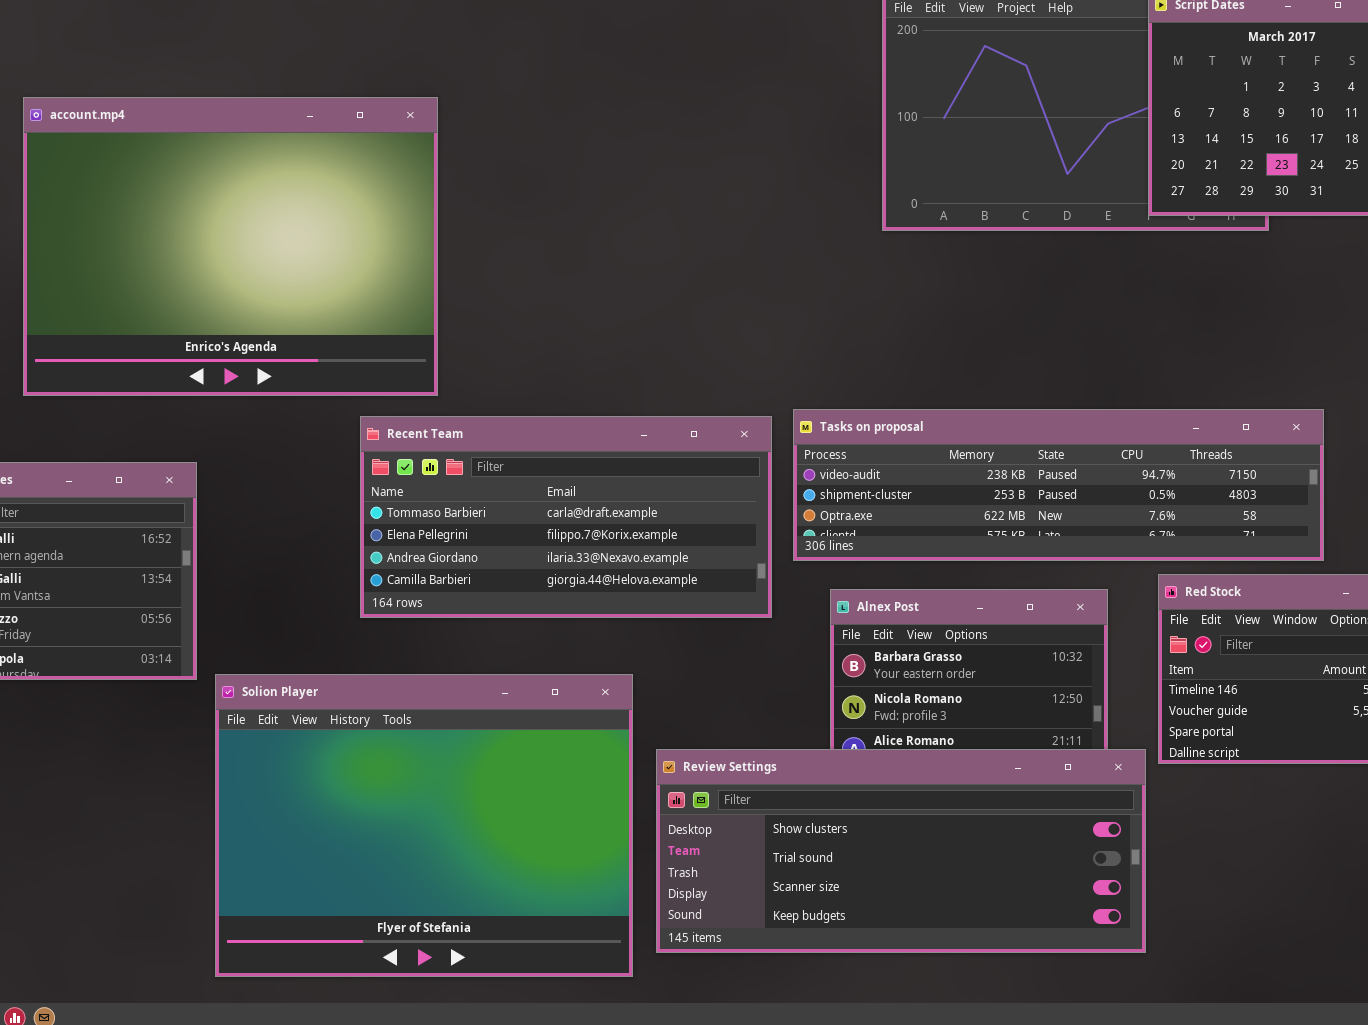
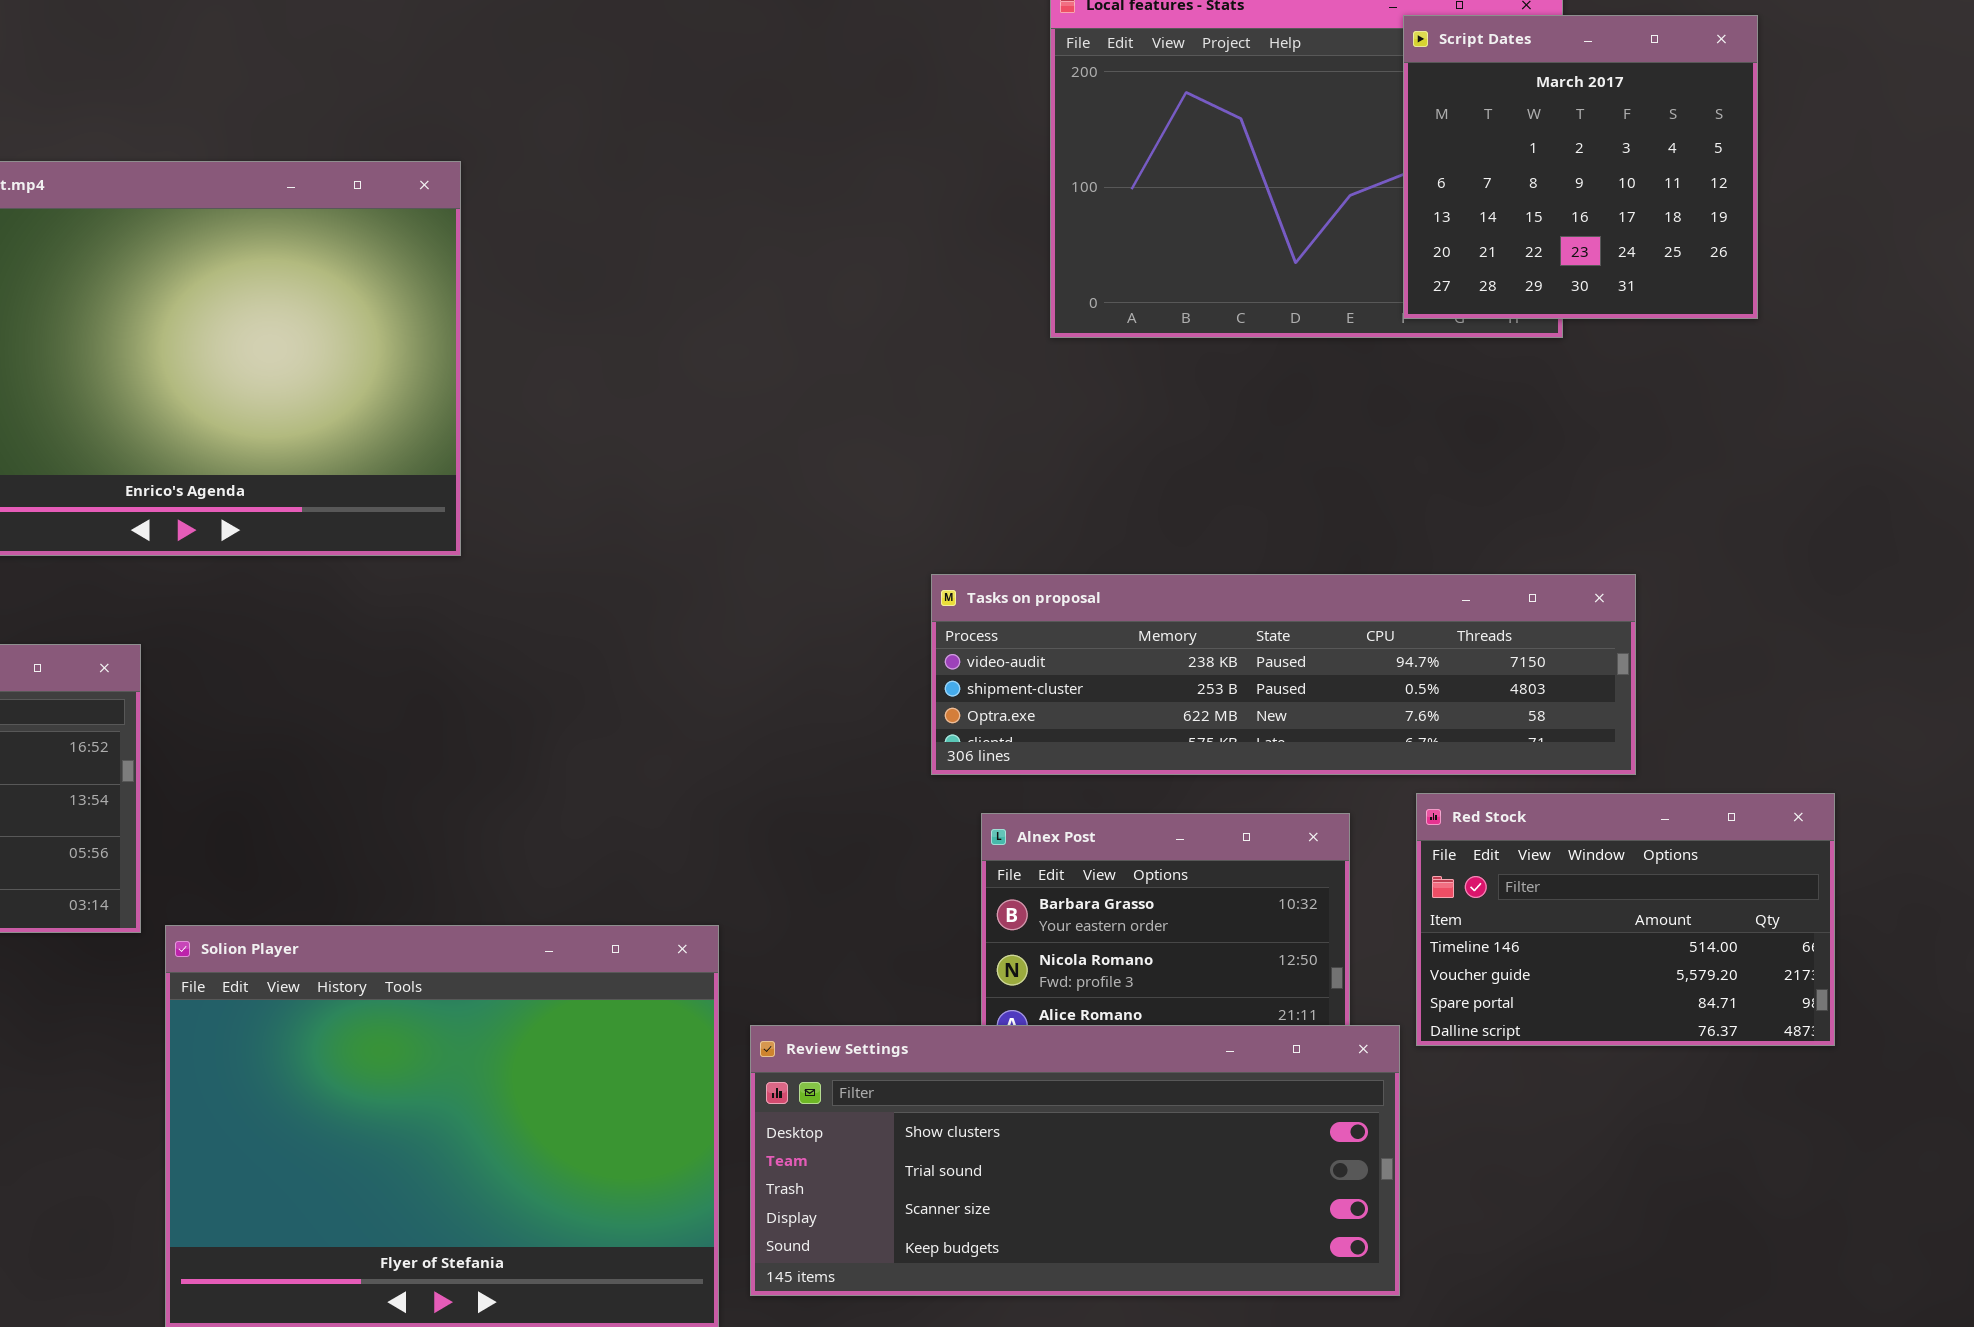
Recent Team: [360,416,772,618] -> none, closed

